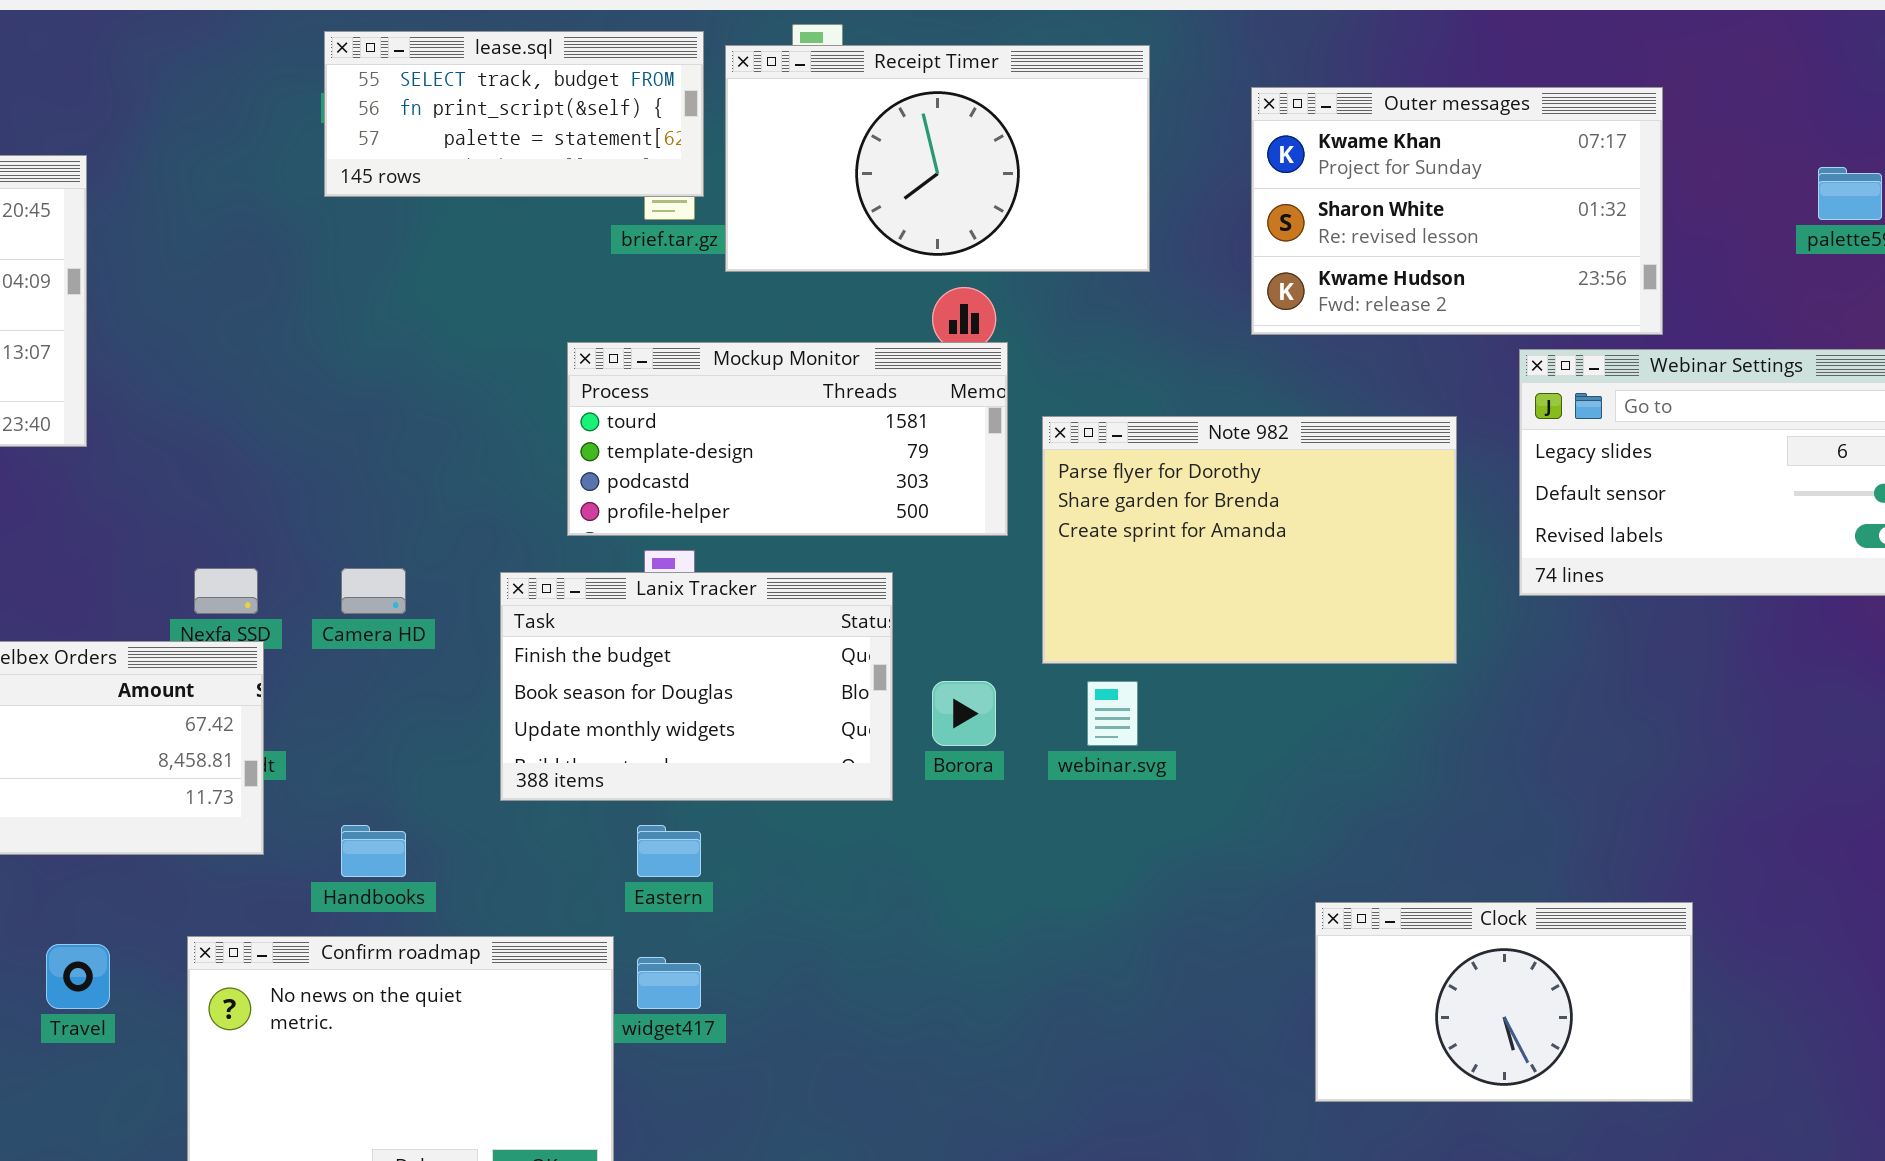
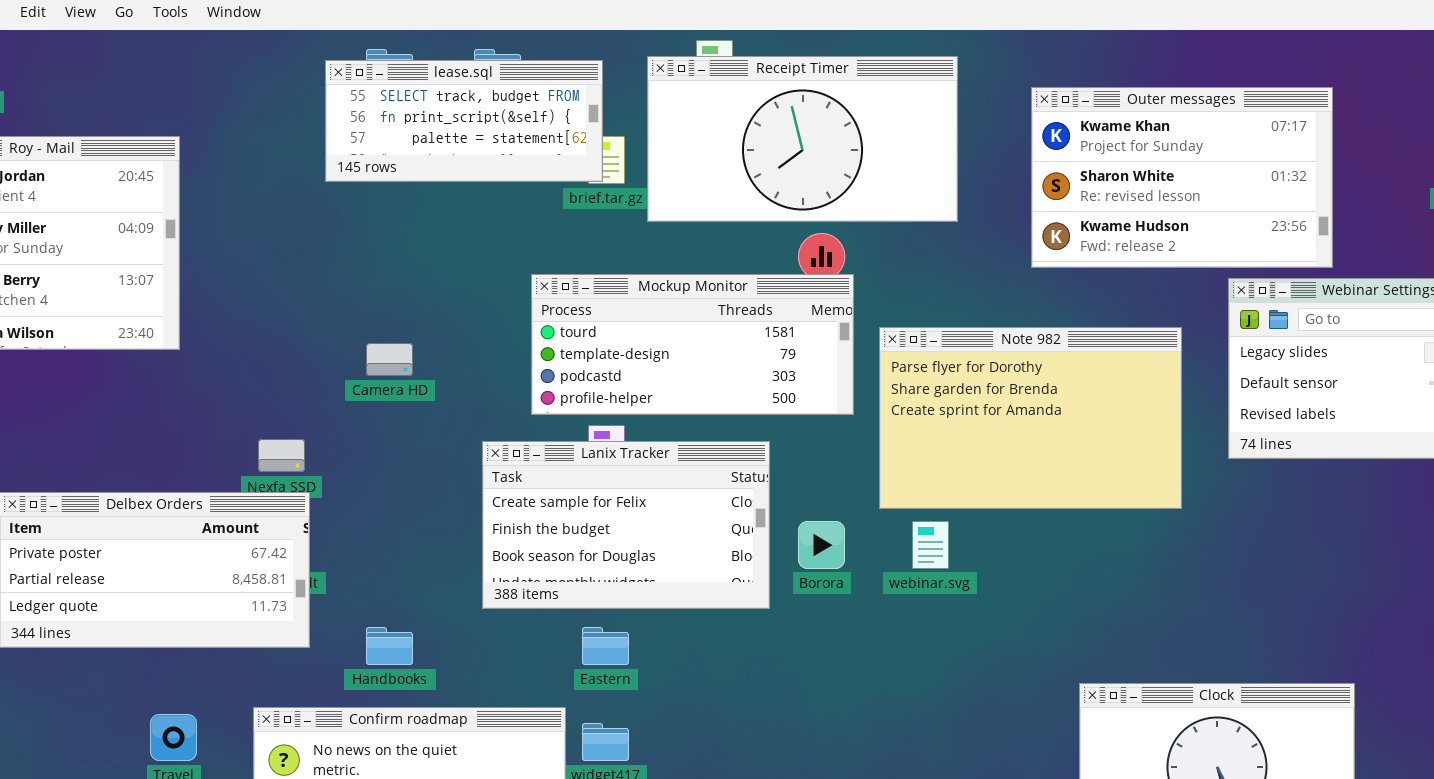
lease.sql: [324,31,704,197] -> [325,60,603,182], moved
Camera HD: [341,568,406,614] -> [366,343,413,376], moved
Lanix Tracker: [500,572,893,801] -> [482,441,770,609], scrolled up 1 row

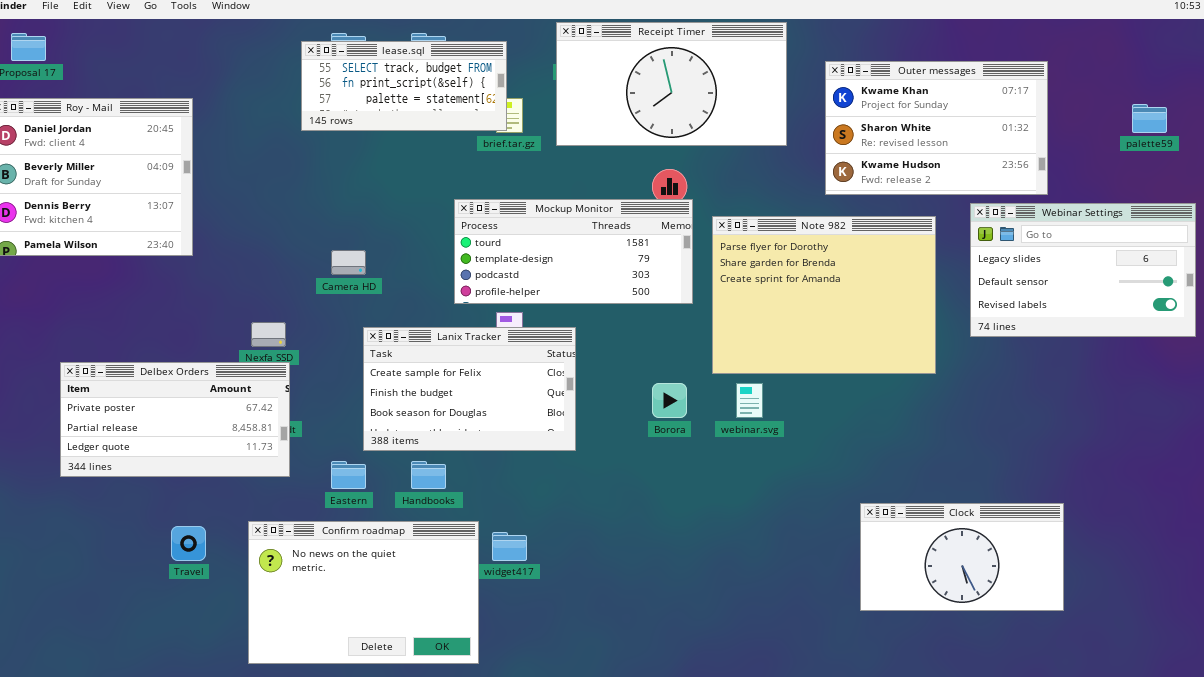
Receipt Timer: [647,56,958,222] -> [556,22,787,146], moved
Note 982: [879,327,1182,509] -> [712,216,936,374], resized
Lanix Tracker: [482,441,770,609] -> [363,327,576,451], moved
Handbooks: [366,627,413,665] -> [411,461,446,489], moved
Eastern: [582,627,629,665] -> [331,461,366,489], moved

